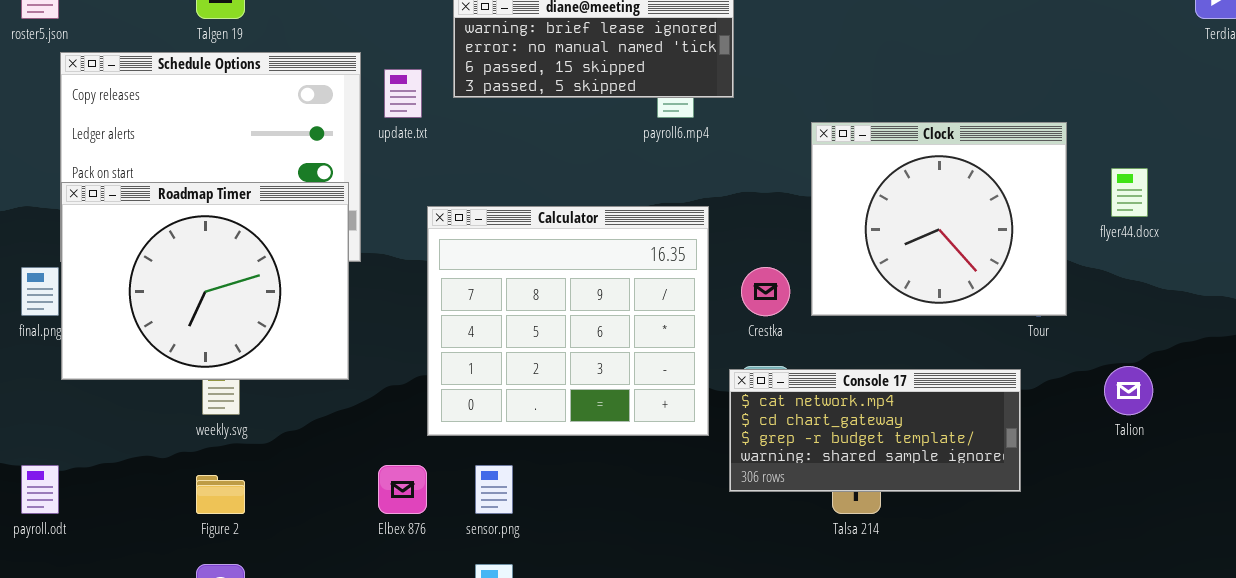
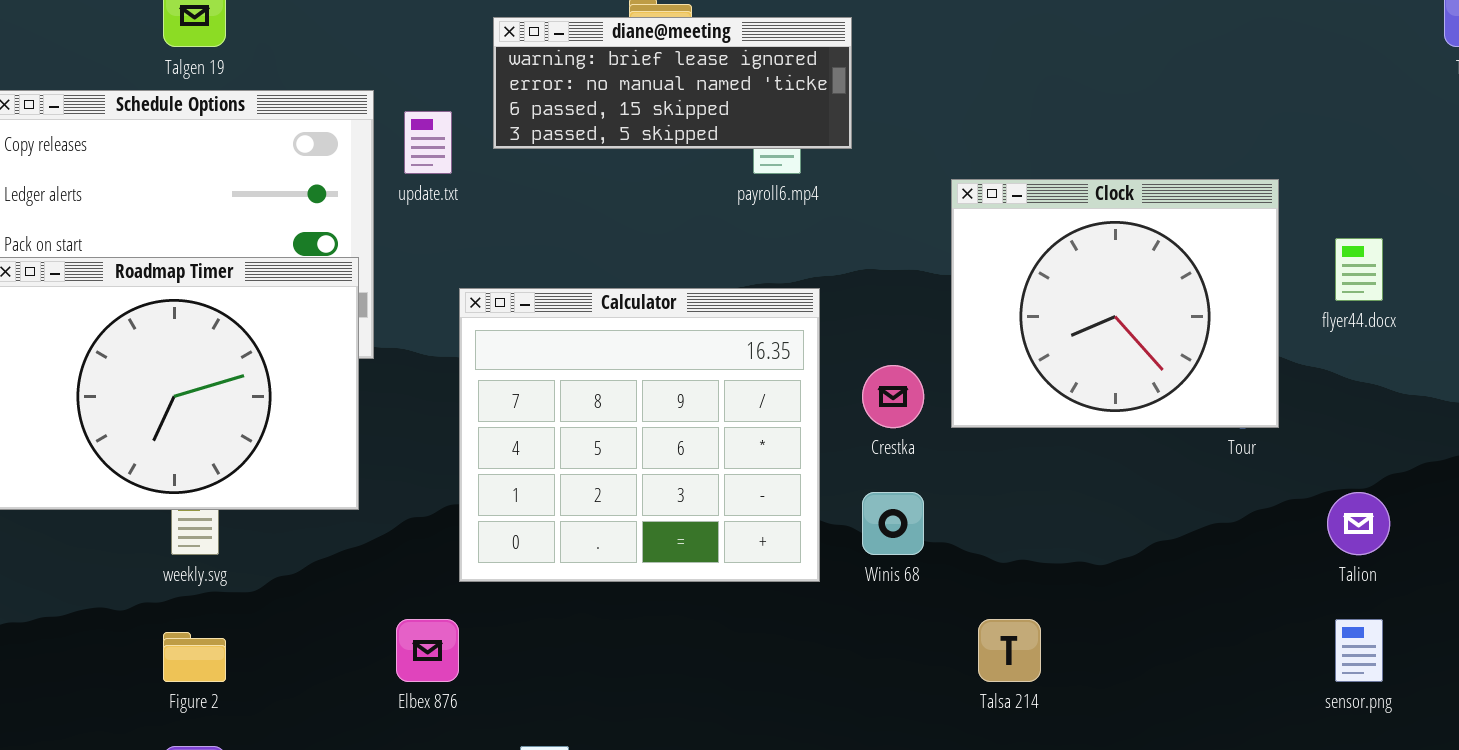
Console 17: [729,369,1021,492] -> none, closed
sensor.png: [475,465,513,514] -> [1335,619,1383,682], moved

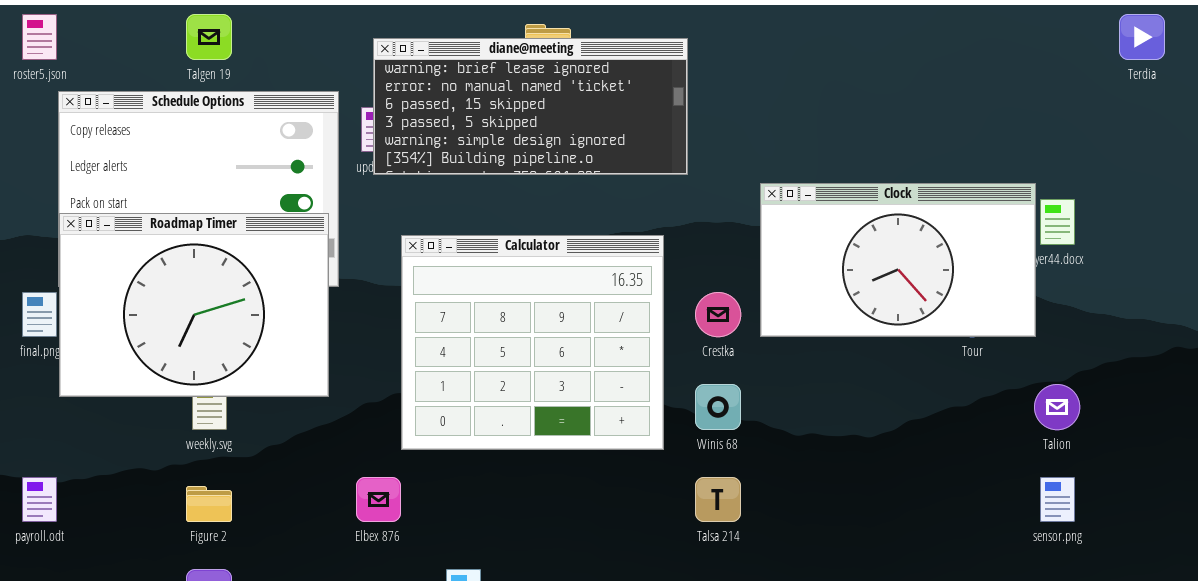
diane@meeting: [493,17,852,149] -> [373,38,688,175], resized
Clock: [951,179,1279,428] -> [760,183,1036,337], resized
Talsa 214: [978,619,1041,682] -> [695,477,741,522], moved

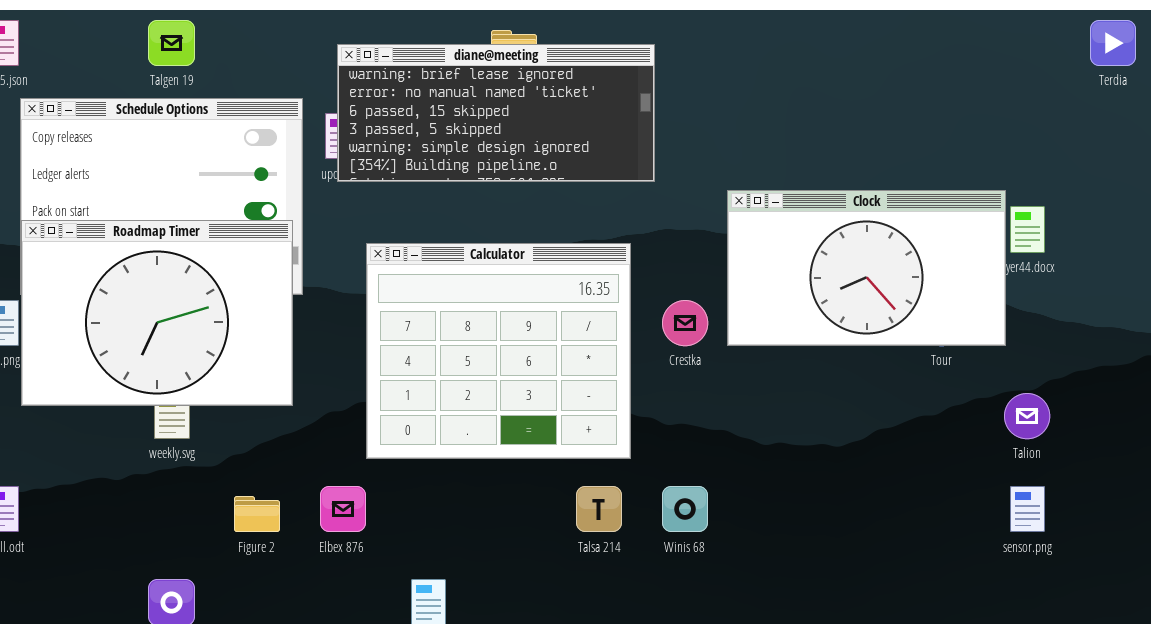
Winis 68: [695,384,741,430] -> [662,486,708,532], moved
Talsa 214: [695,477,741,522] -> [576,486,622,532], moved
Figure 2: [186,486,232,522] -> [234,496,280,532], moved

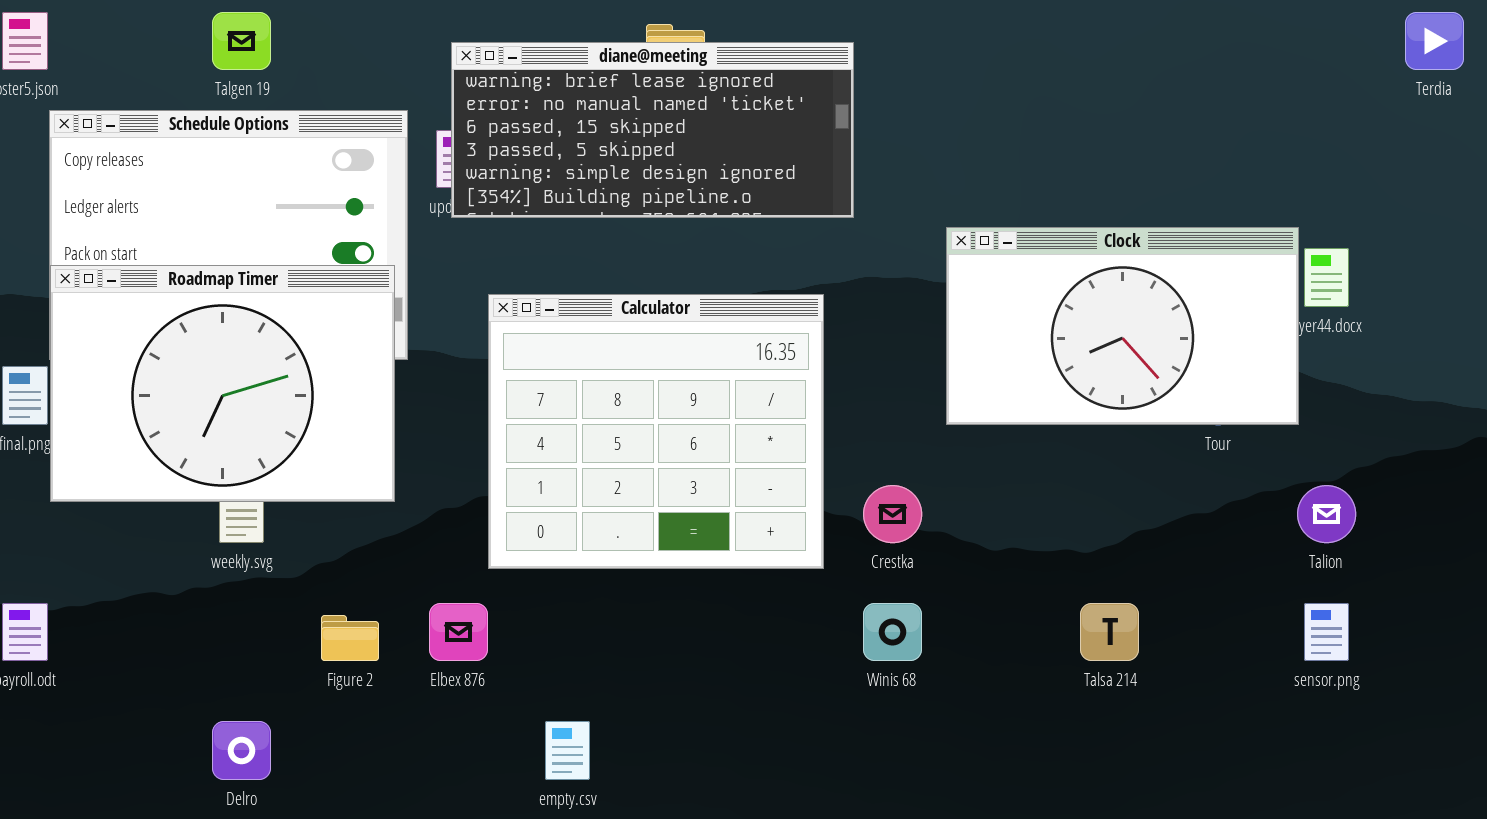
Crestka: [662,300,708,346] -> [863,485,922,543], moved
Talsa 214: [576,486,622,532] -> [1080,603,1139,661], moved

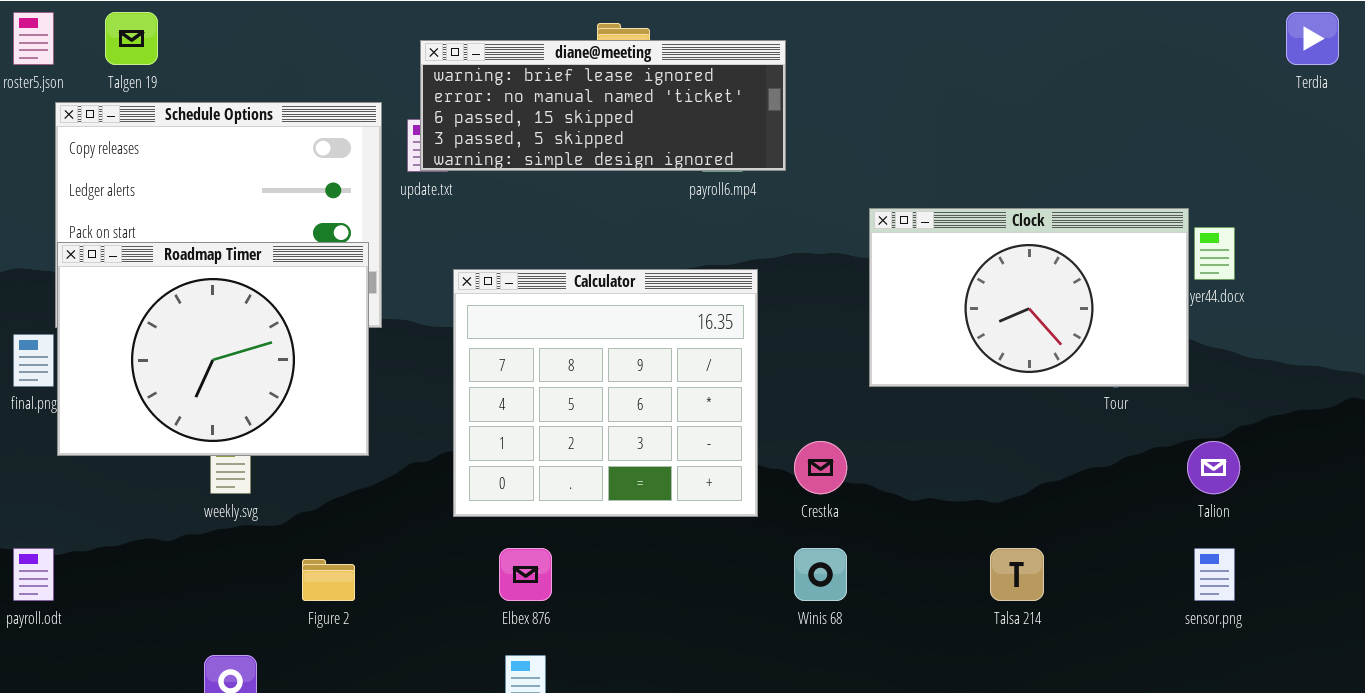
Talgen 19: [212,12,271,70] -> [105,12,158,65], moved
diane@meeting: [451,42,854,218] -> [420,40,786,171], resized
Elbex 876: [429,603,488,661] -> [499,548,552,601], moved

